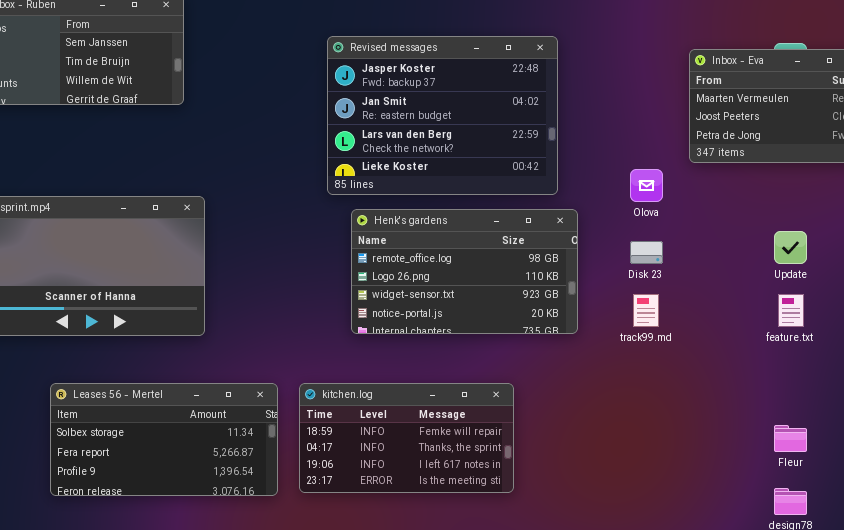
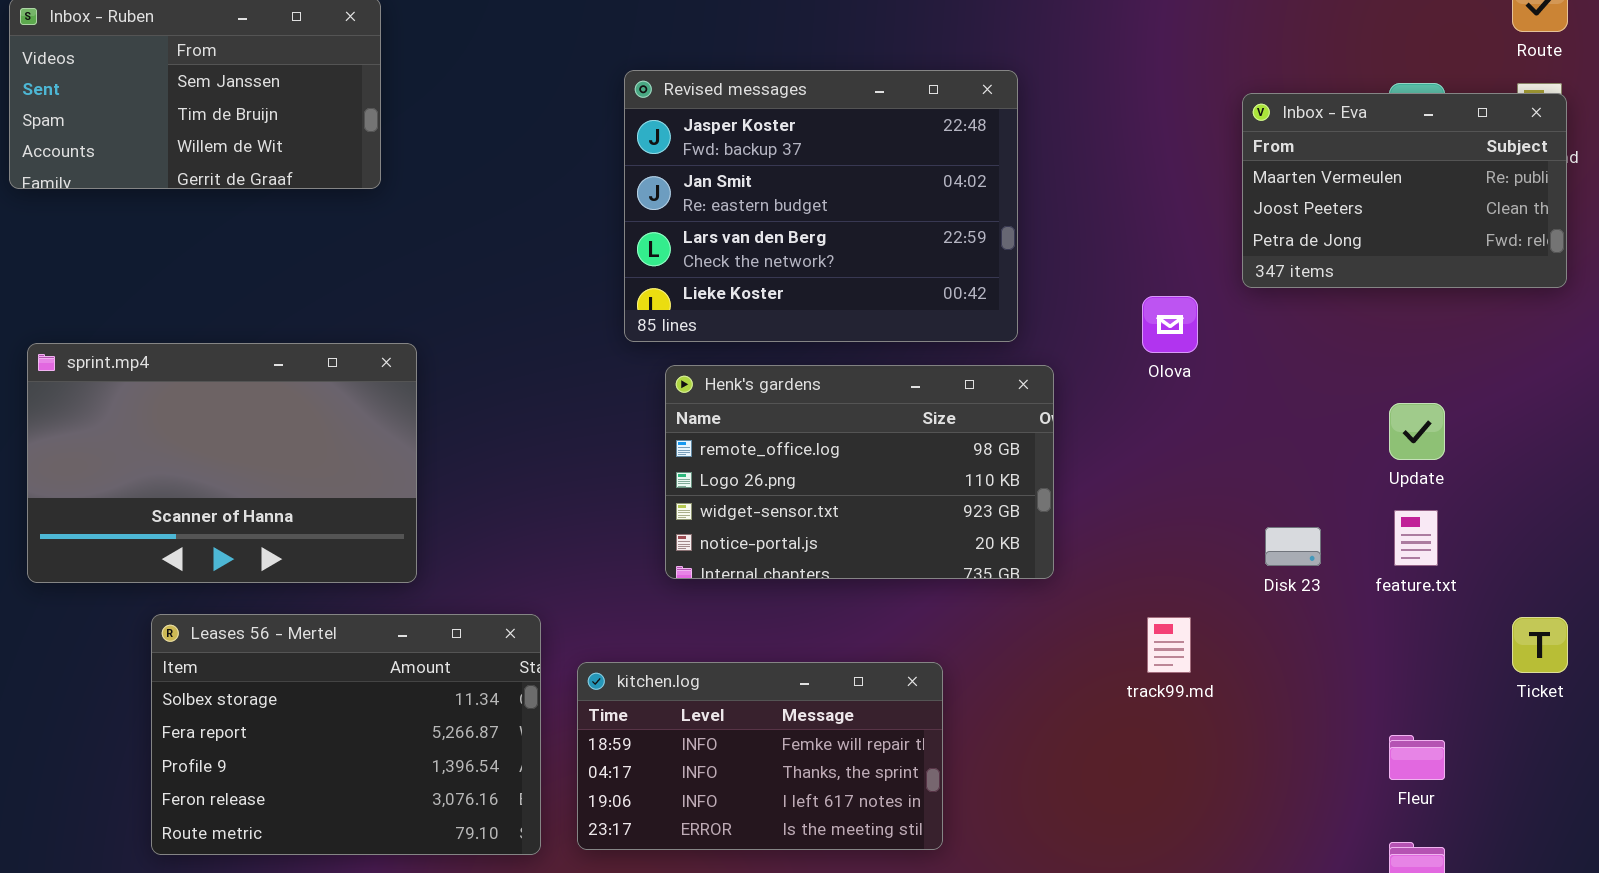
Disk 23: [630,241,663,264] -> [1265,527,1321,566], moved
track99.md: [633,294,659,327] -> [1147,617,1191,673], moved
Leases 56 - Mertel: [50,383,278,496] -> [151,614,541,855], resized

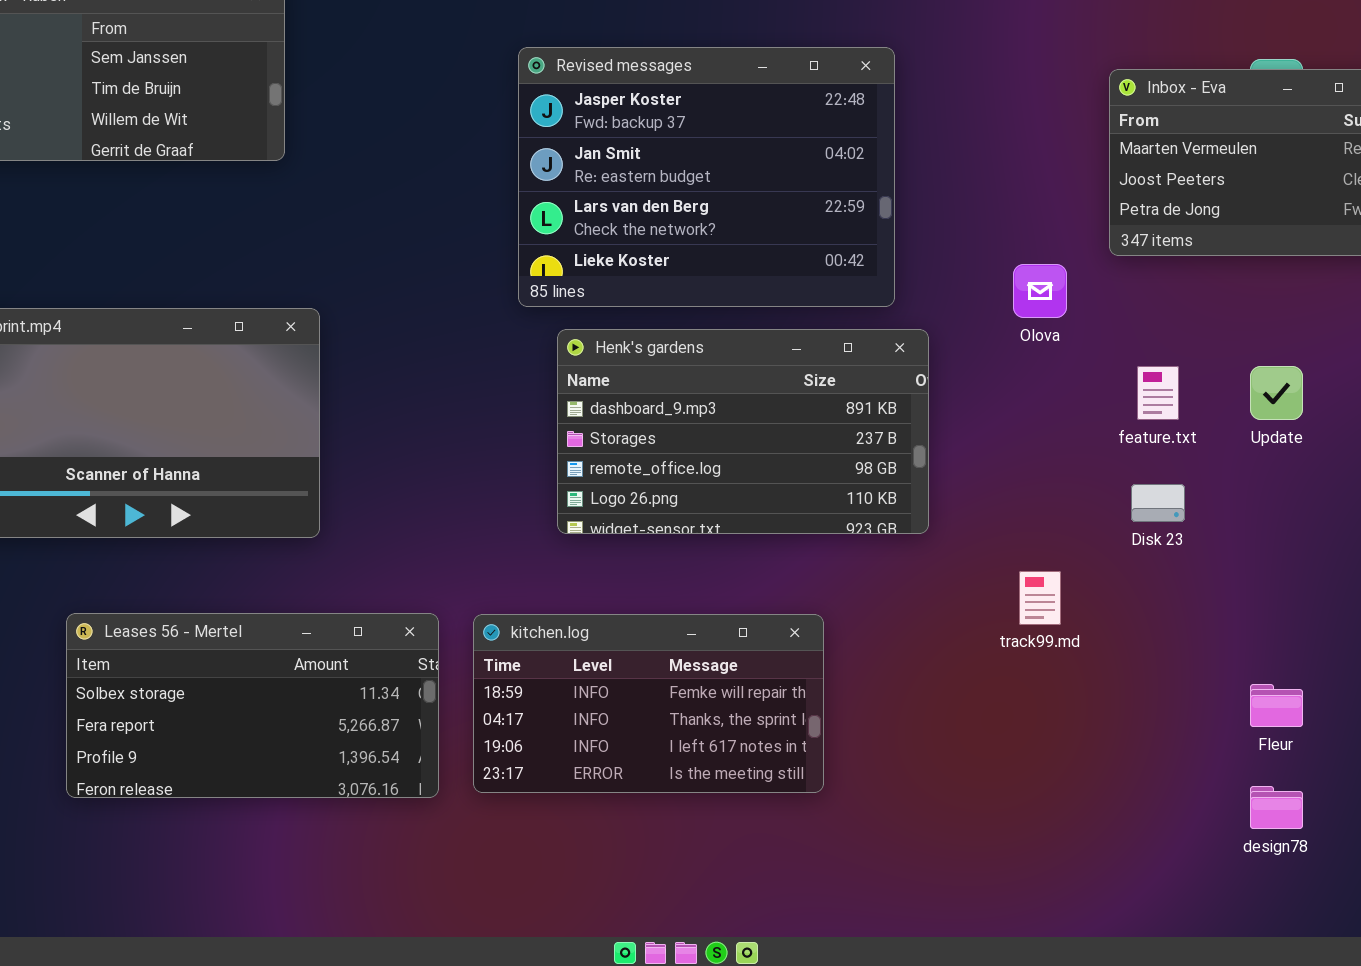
Henk's gardens: [665,365,1054,579] -> [557,329,929,534], scrolled up 2 rows
feature.txt: [1394,510,1438,566] -> [1137,366,1179,420], moved
Leases 56 - Mertel: [151,614,541,855] -> [66,613,439,798], resized

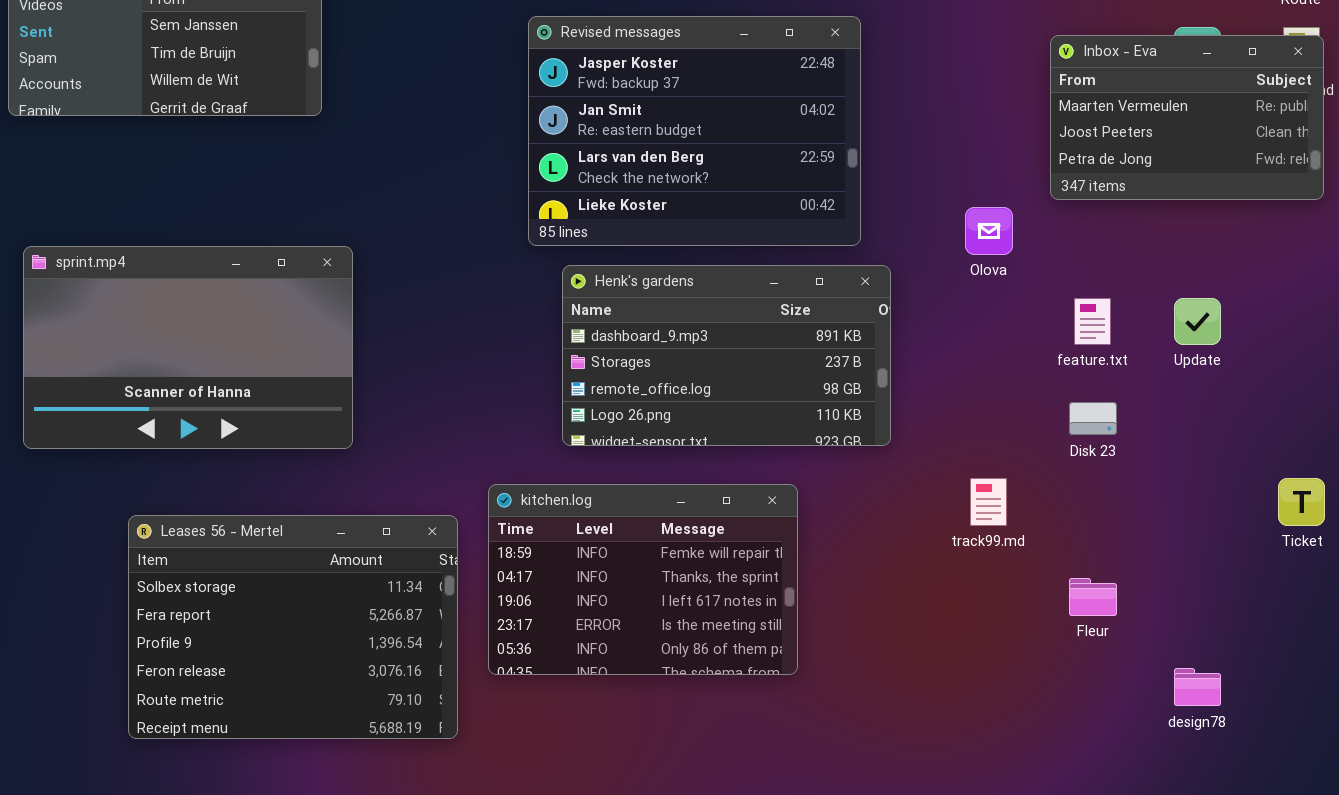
Leases 56 - Mertel: [66,613,439,798] -> [128,515,458,739], resized
kitchen.log: [473,614,824,793] -> [488,484,798,675], resized
Fleur: [1250,684,1303,727] -> [1069,578,1117,616], moved

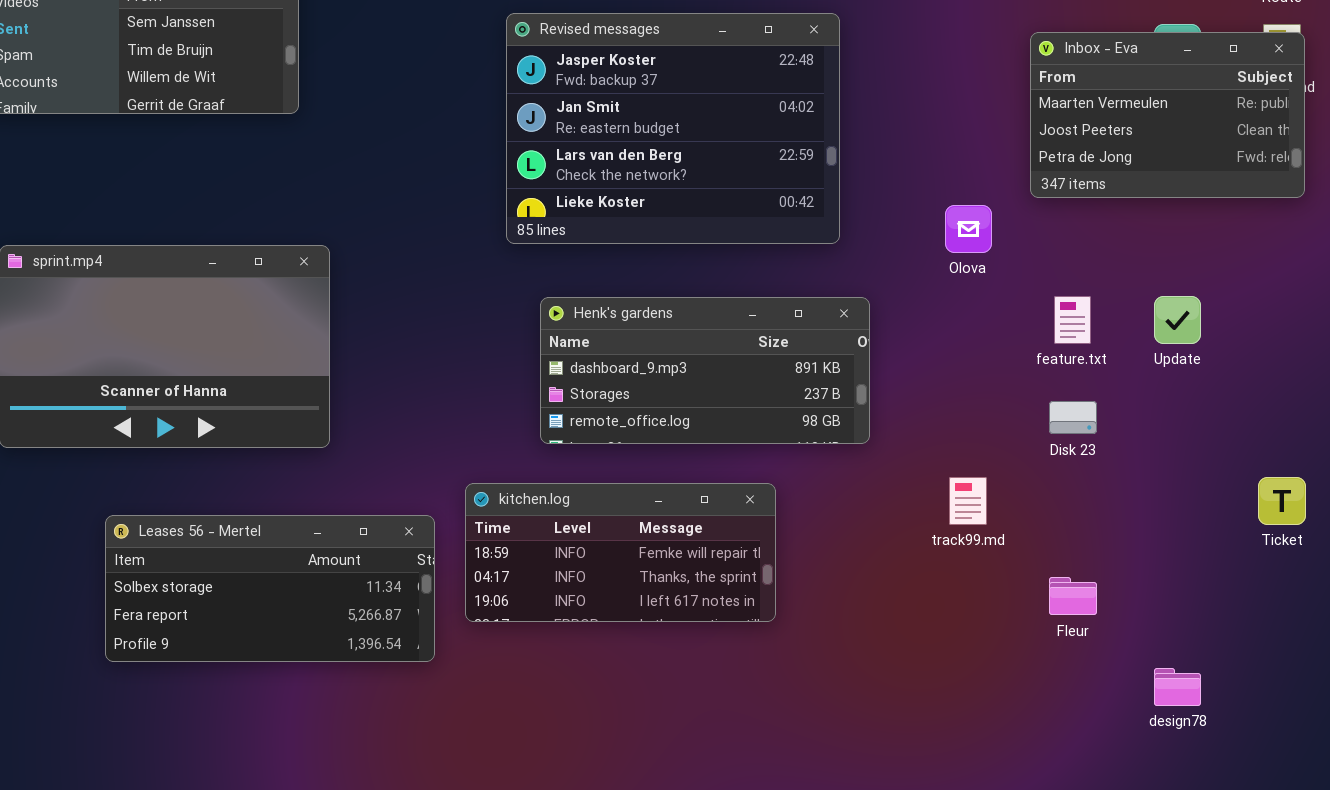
Henk's gardens: [562,265,891,446] -> [540,297,870,444], resized
kitchen.log: [488,484,798,675] -> [465,483,776,622], resized
Leases 56 - Mertel: [128,515,458,739] -> [105,515,435,662], resized

